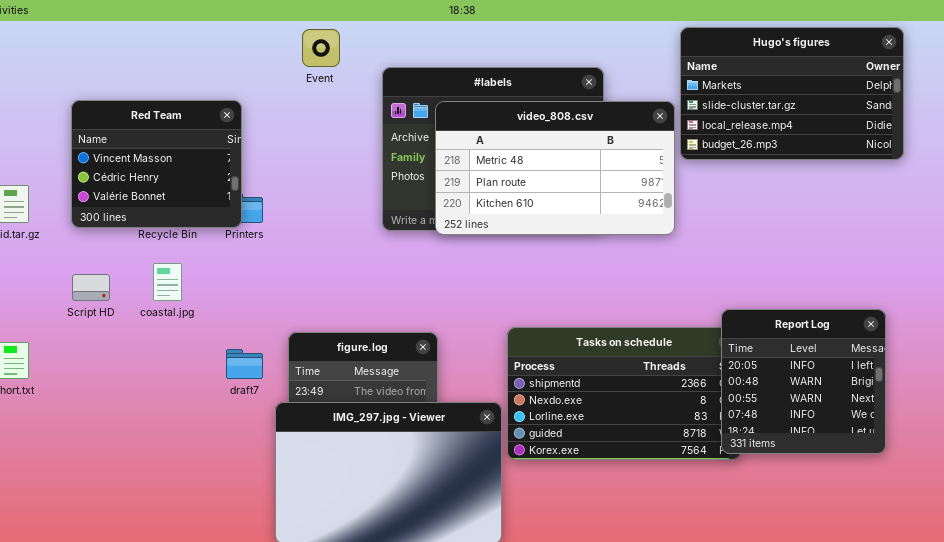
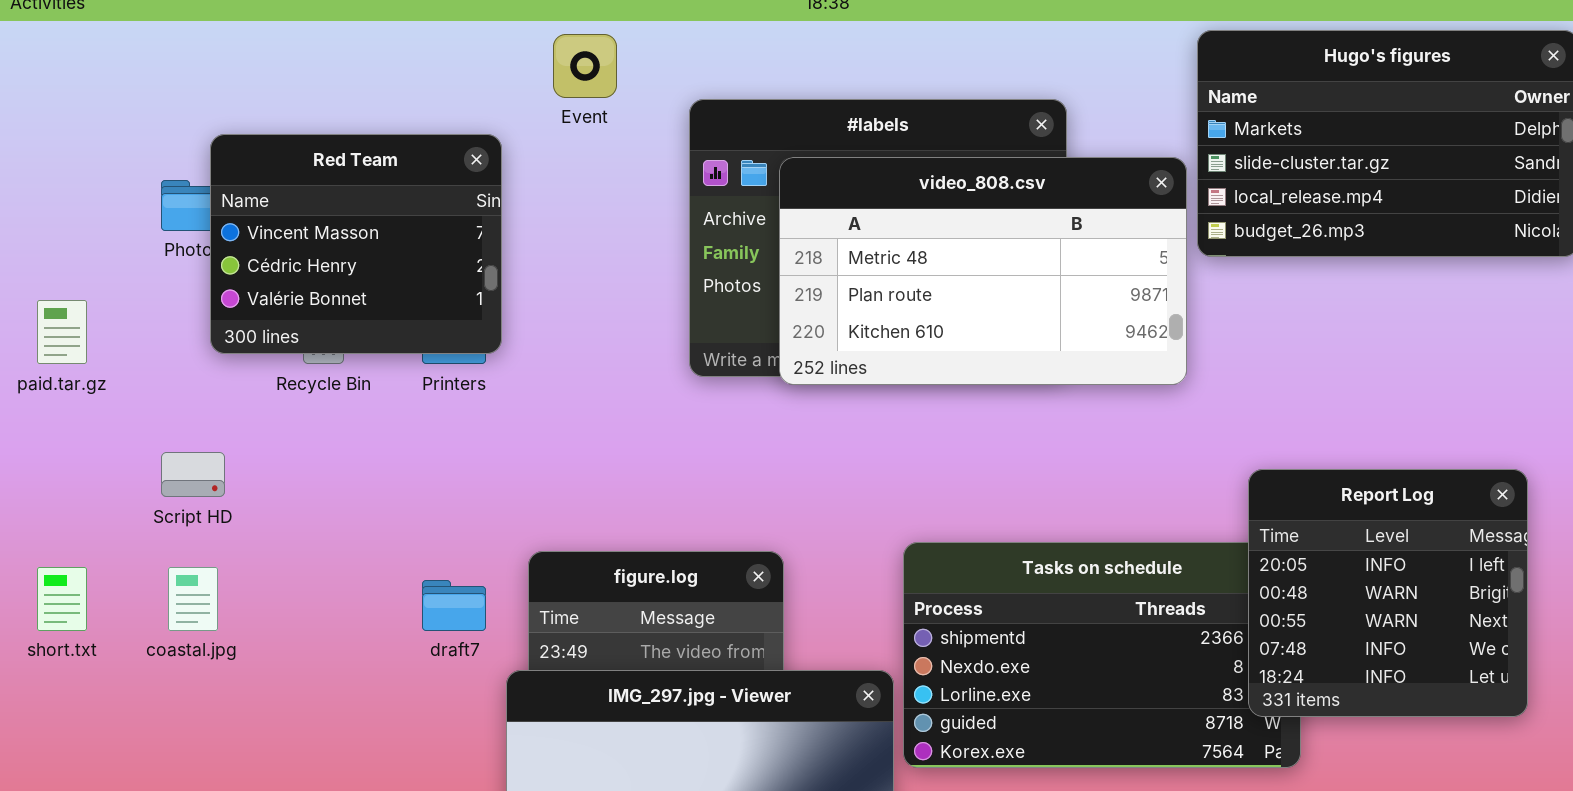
Red Team: [71,100,242,228] -> [210,134,502,354], moved
coastal.jpg: [153,263,182,301] -> [168,567,218,631], moved
Report Log: [721,309,886,454] -> [1248,469,1528,717], moved

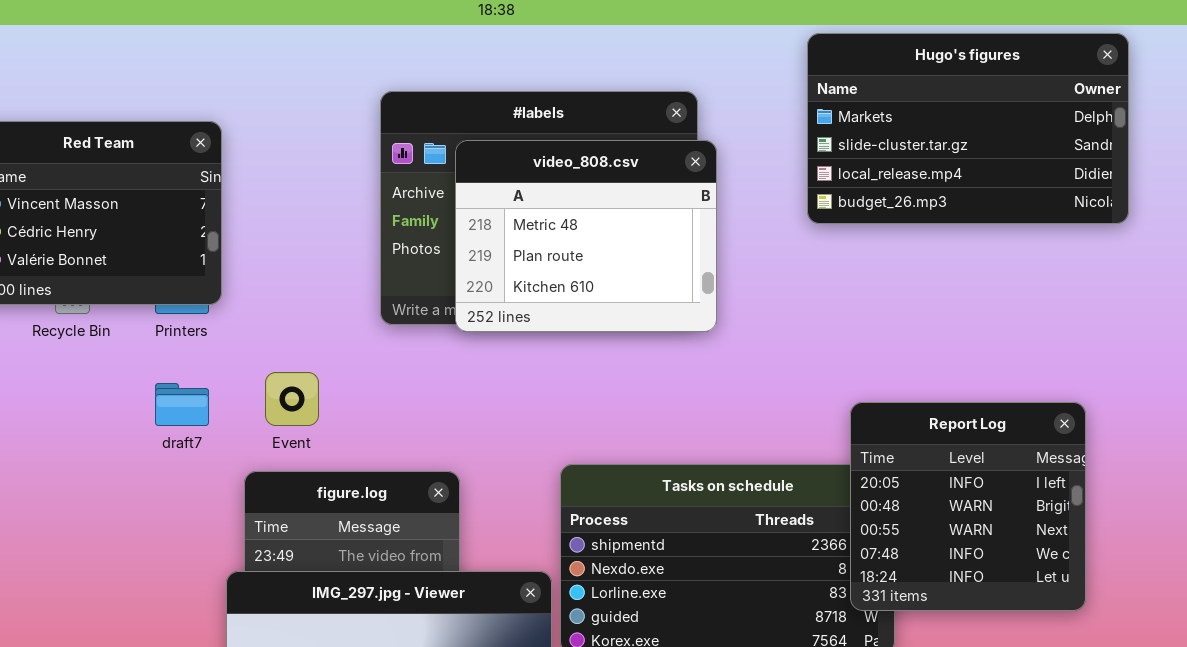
Event: [553,34,617,98] -> [265,372,319,426], moved
video_808.csv: [779,157,1187,385] -> [455,140,717,332], resized
draft7: [422,580,486,631] -> [155,383,209,426], moved

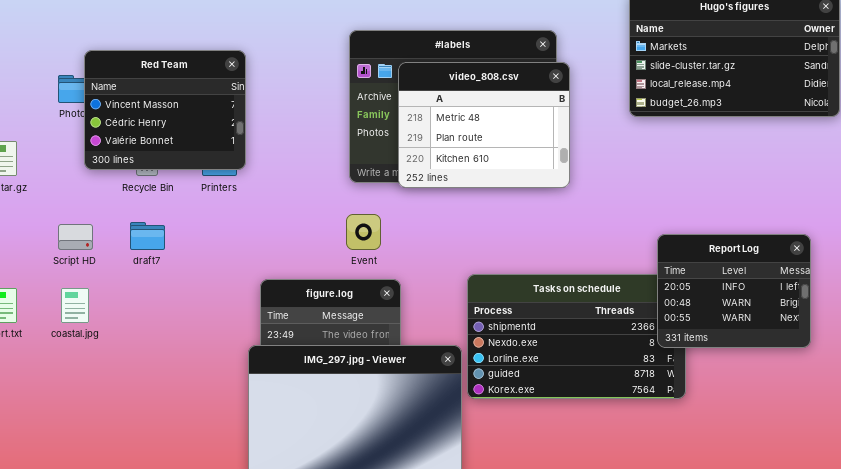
Event: [265,372,319,426] -> [346,214,381,250], moved
draft7: [155,383,209,426] -> [130,222,165,250], moved
Report Log: [850,402,1086,611] -> [657,234,811,348], resized

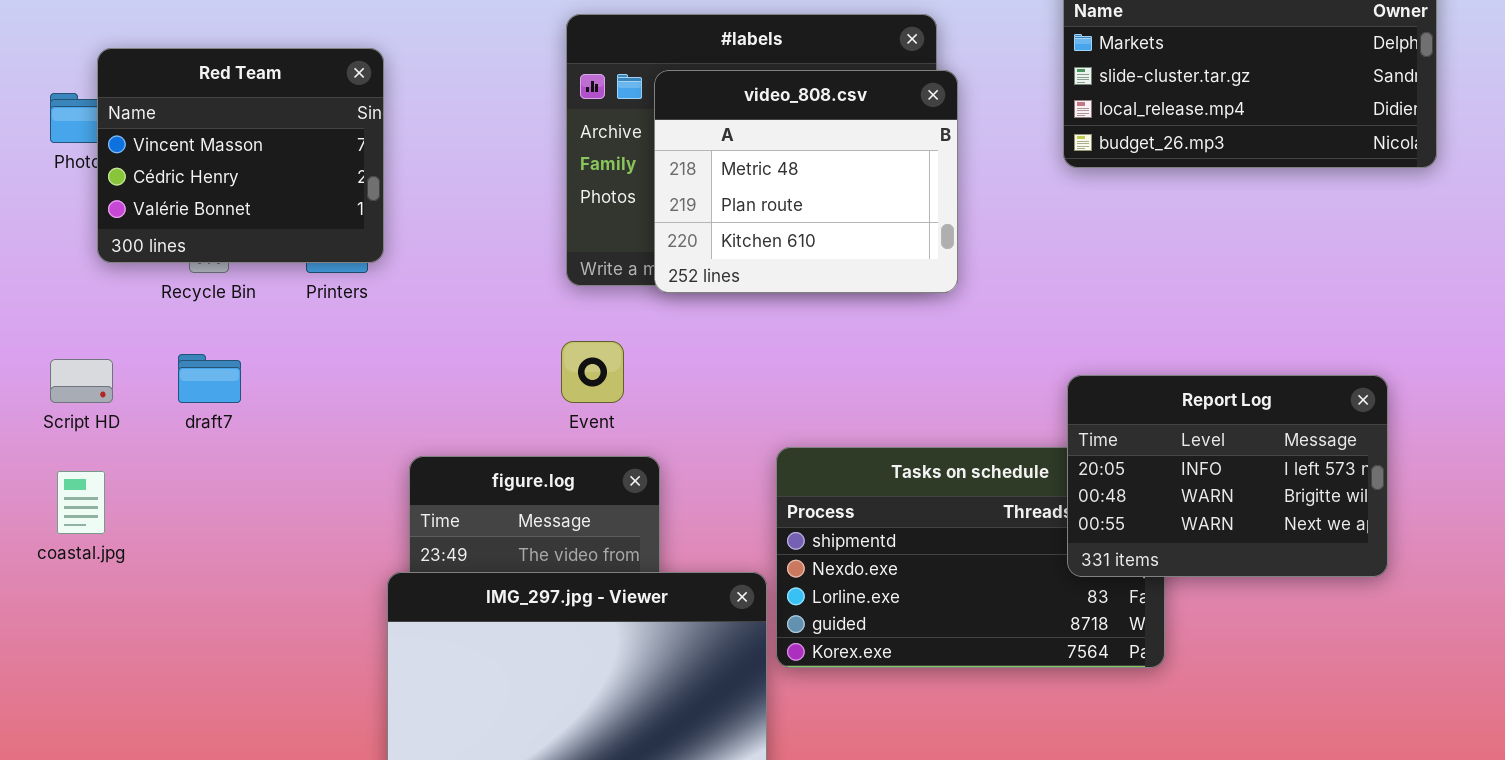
Report Log: [657,234,811,348] -> [1067,375,1388,577], resized

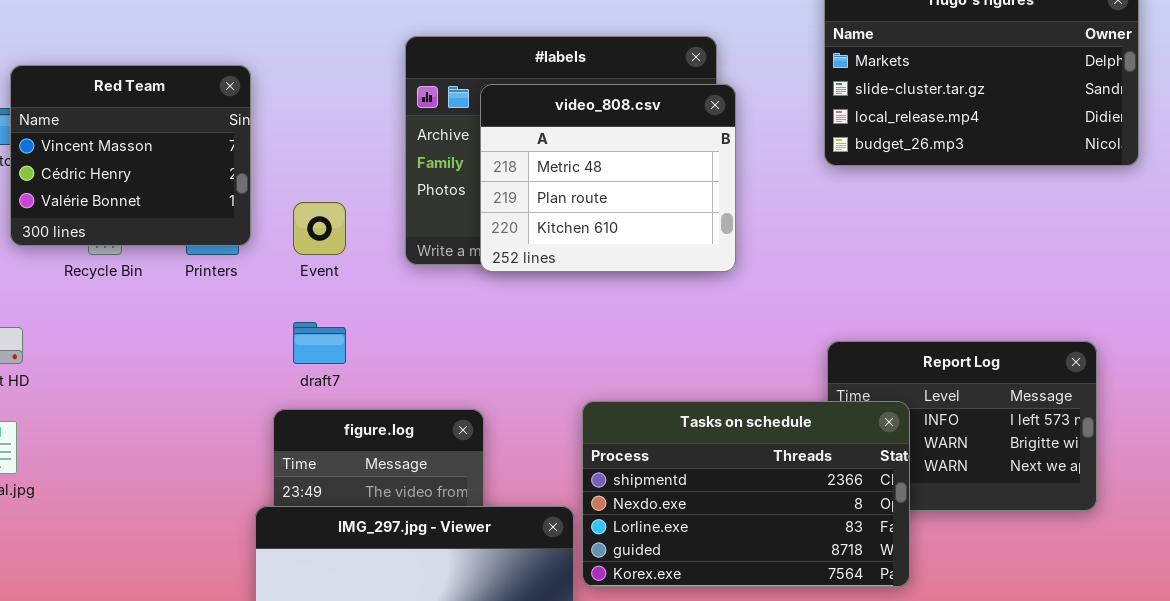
Event: [561,341,624,403] -> [293,202,346,255], moved
draft7: [178,354,241,403] -> [293,322,346,364], moved
Tasks on schedule: [776,447,1165,668] -> [582,401,910,587], raised

